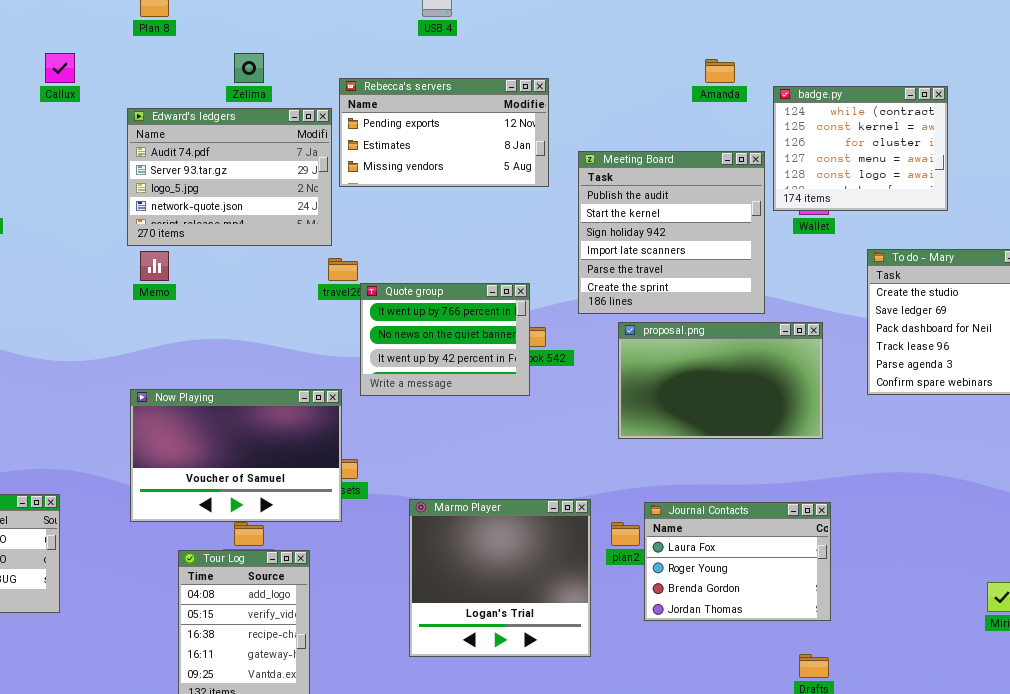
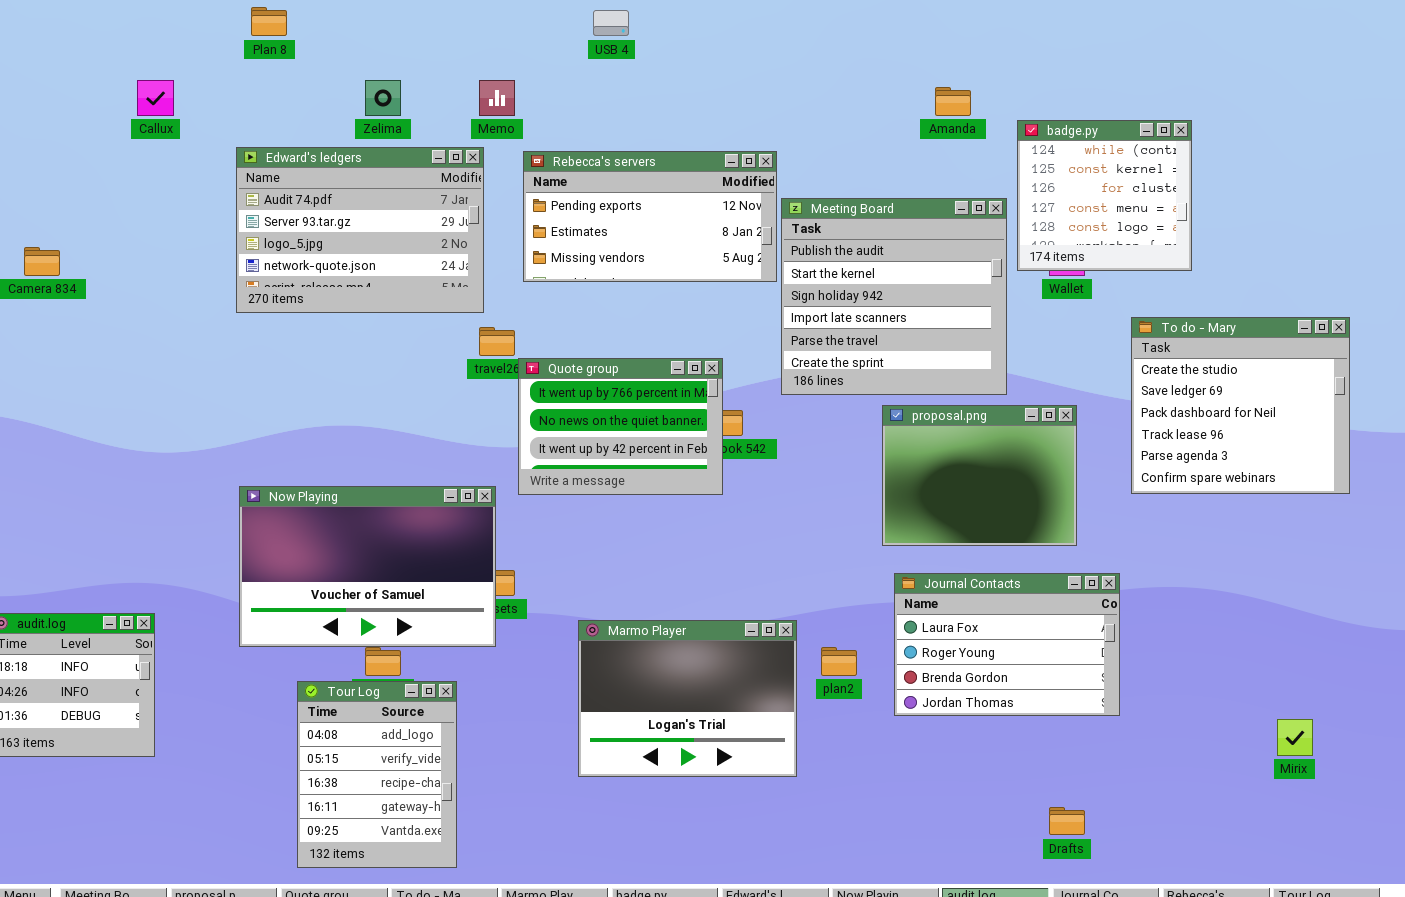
Rebecca's servers: [339,78,549,187] -> [523,151,777,282], moved
badge.py: [773,86,948,211] -> [1017,120,1192,271], resized
Memo: [140,251,169,281] -> [479,80,515,116], moved
proposal.png: [618,322,823,439] -> [882,405,1077,546], resized
Marmo Player: [409,499,591,657] -> [578,620,797,777], resized
Journal Contacts: [644,502,831,621] -> [894,573,1120,716], moved

